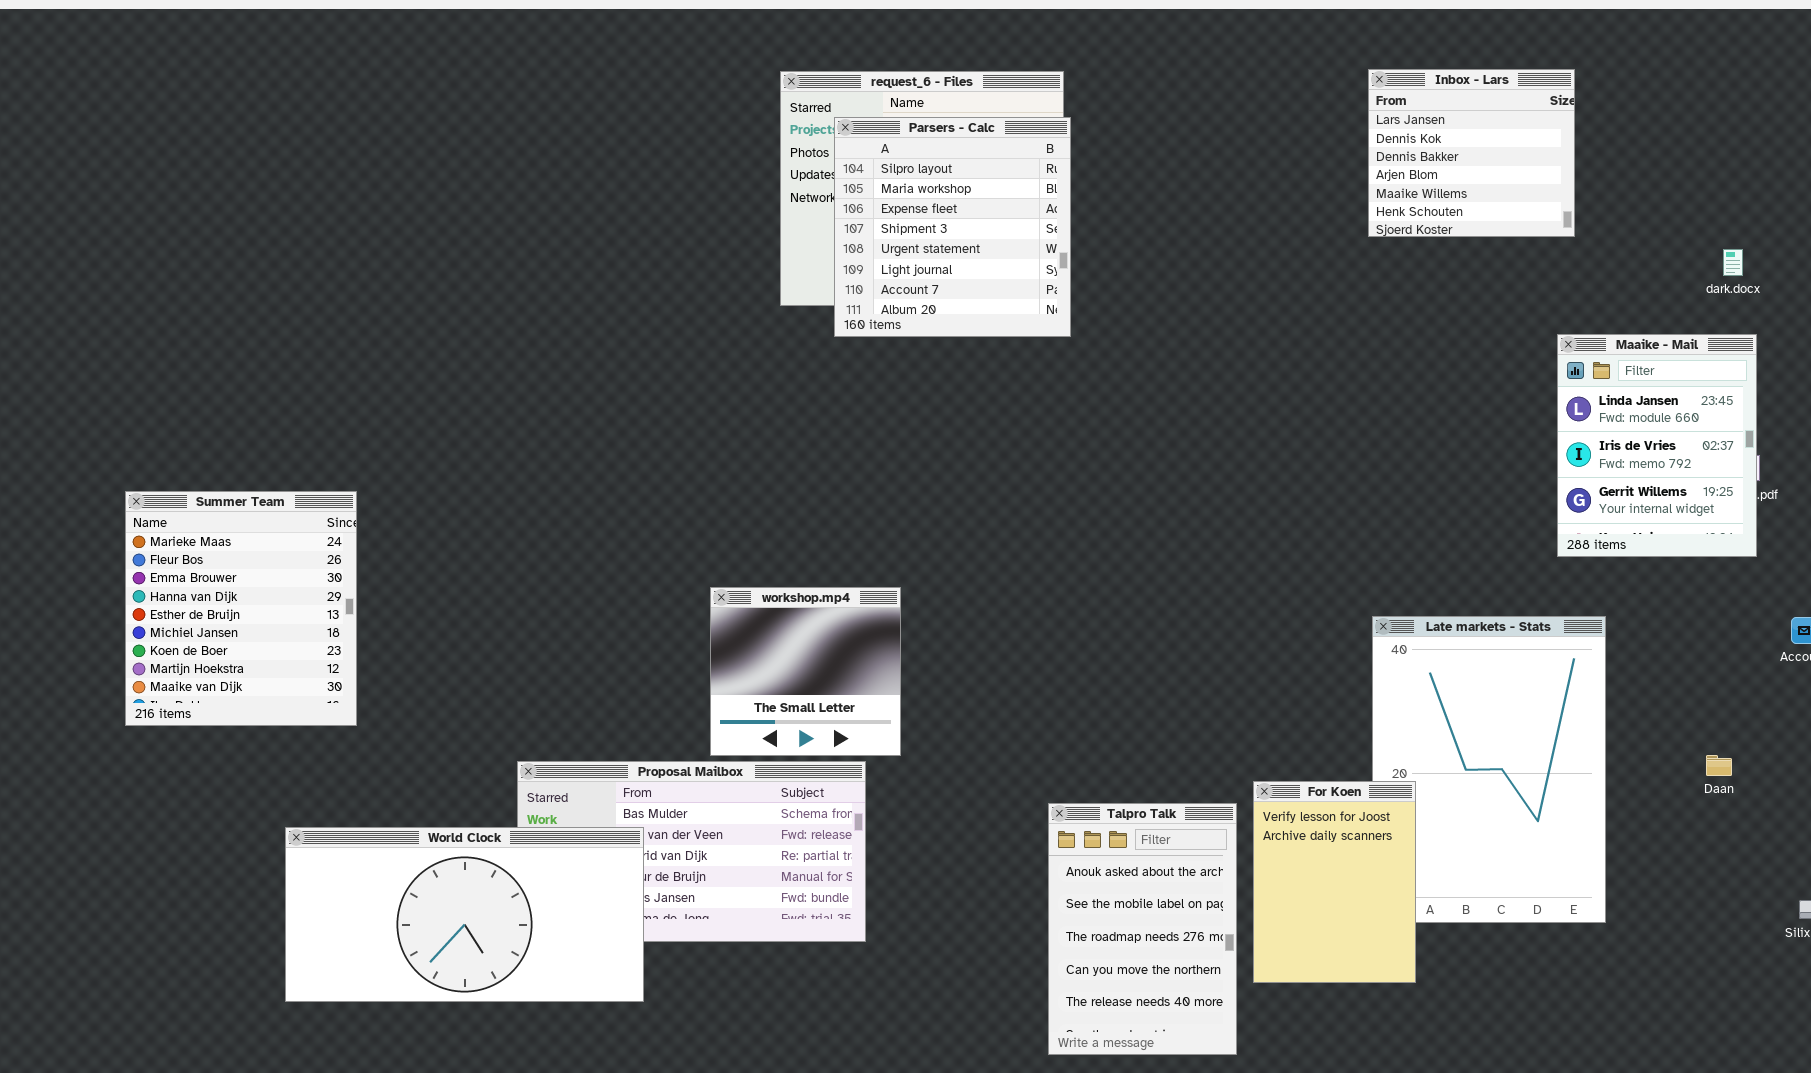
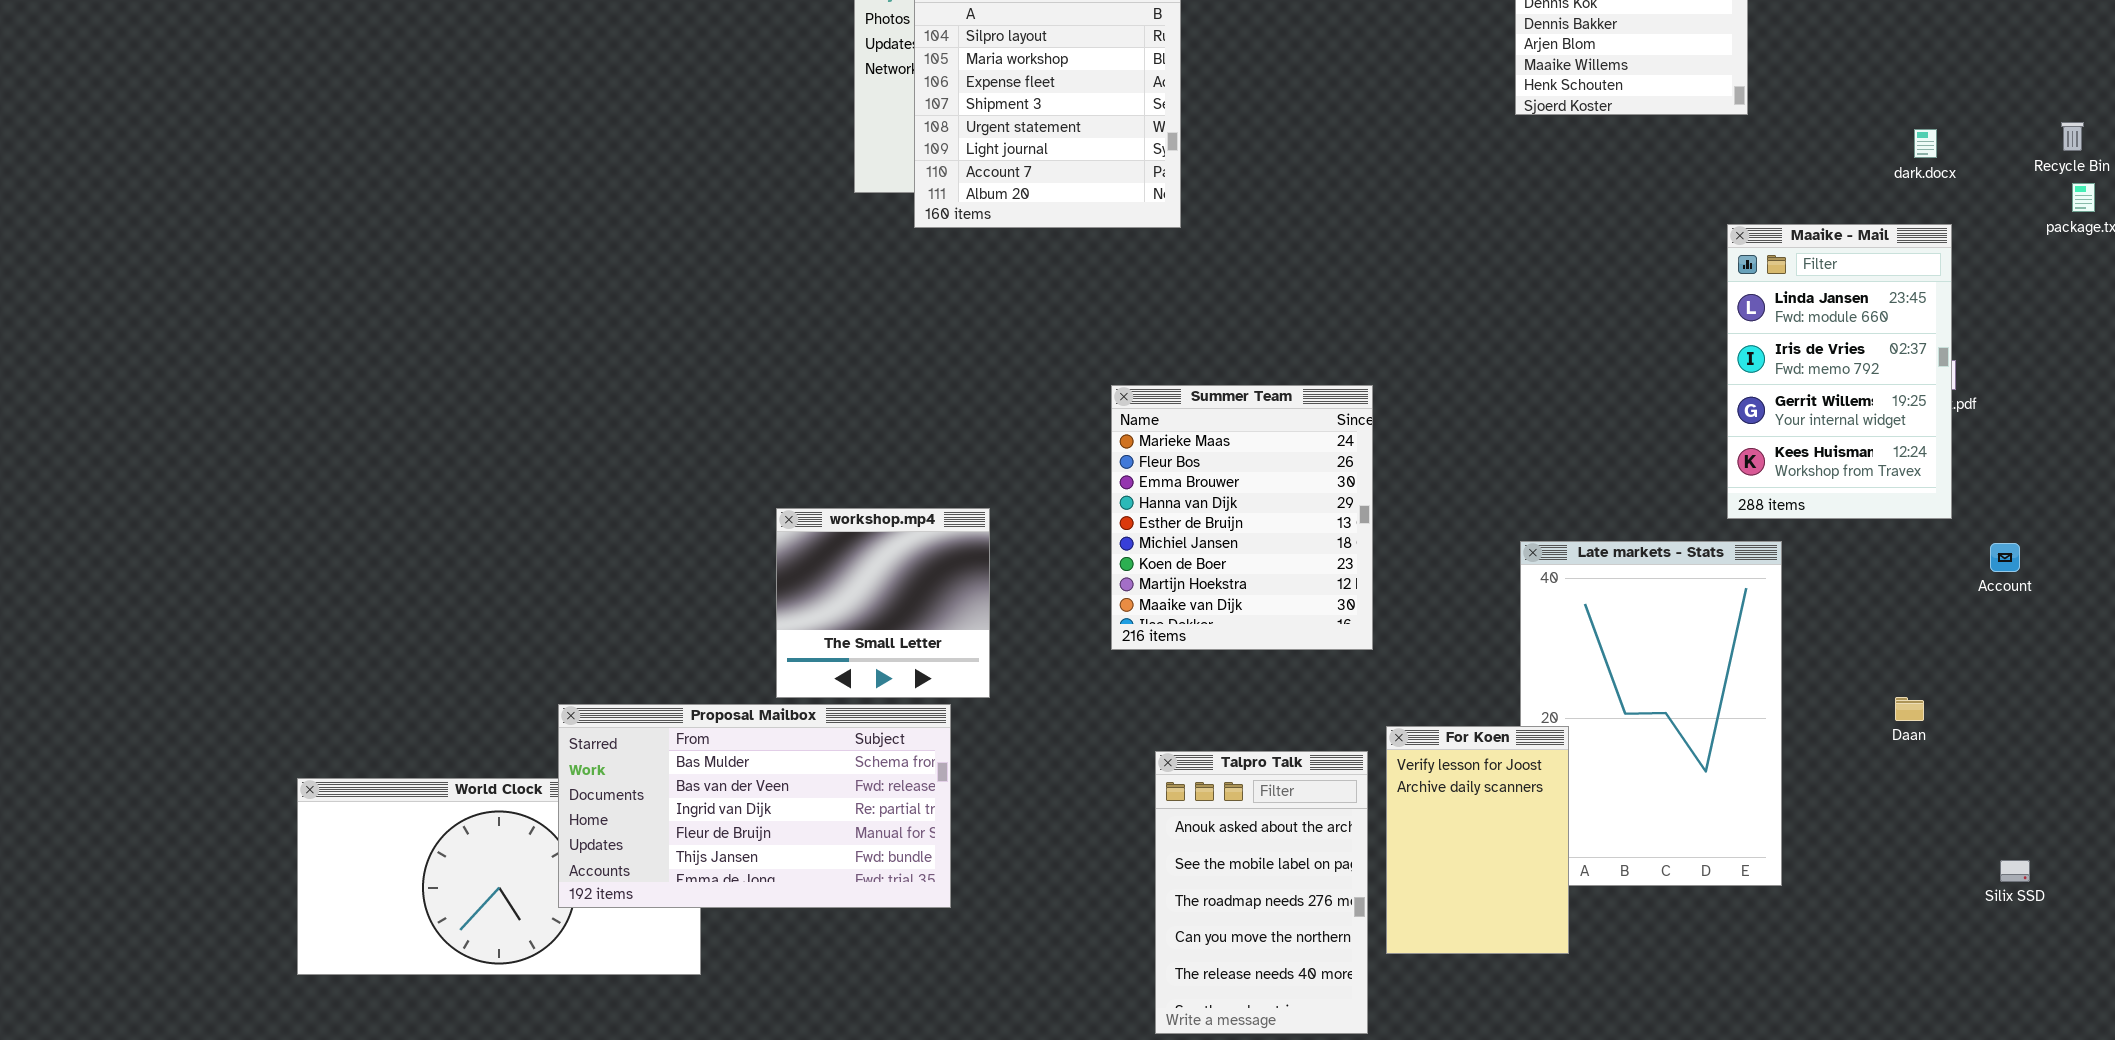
Maaike - Mail: [1557,334,1757,557] -> [1727,224,1952,519], resized
Summer Team: [125,491,357,726] -> [1111,385,1373,650], moved
Proposal Mailbox: [517,761,866,942] -> [558,704,951,908], raised

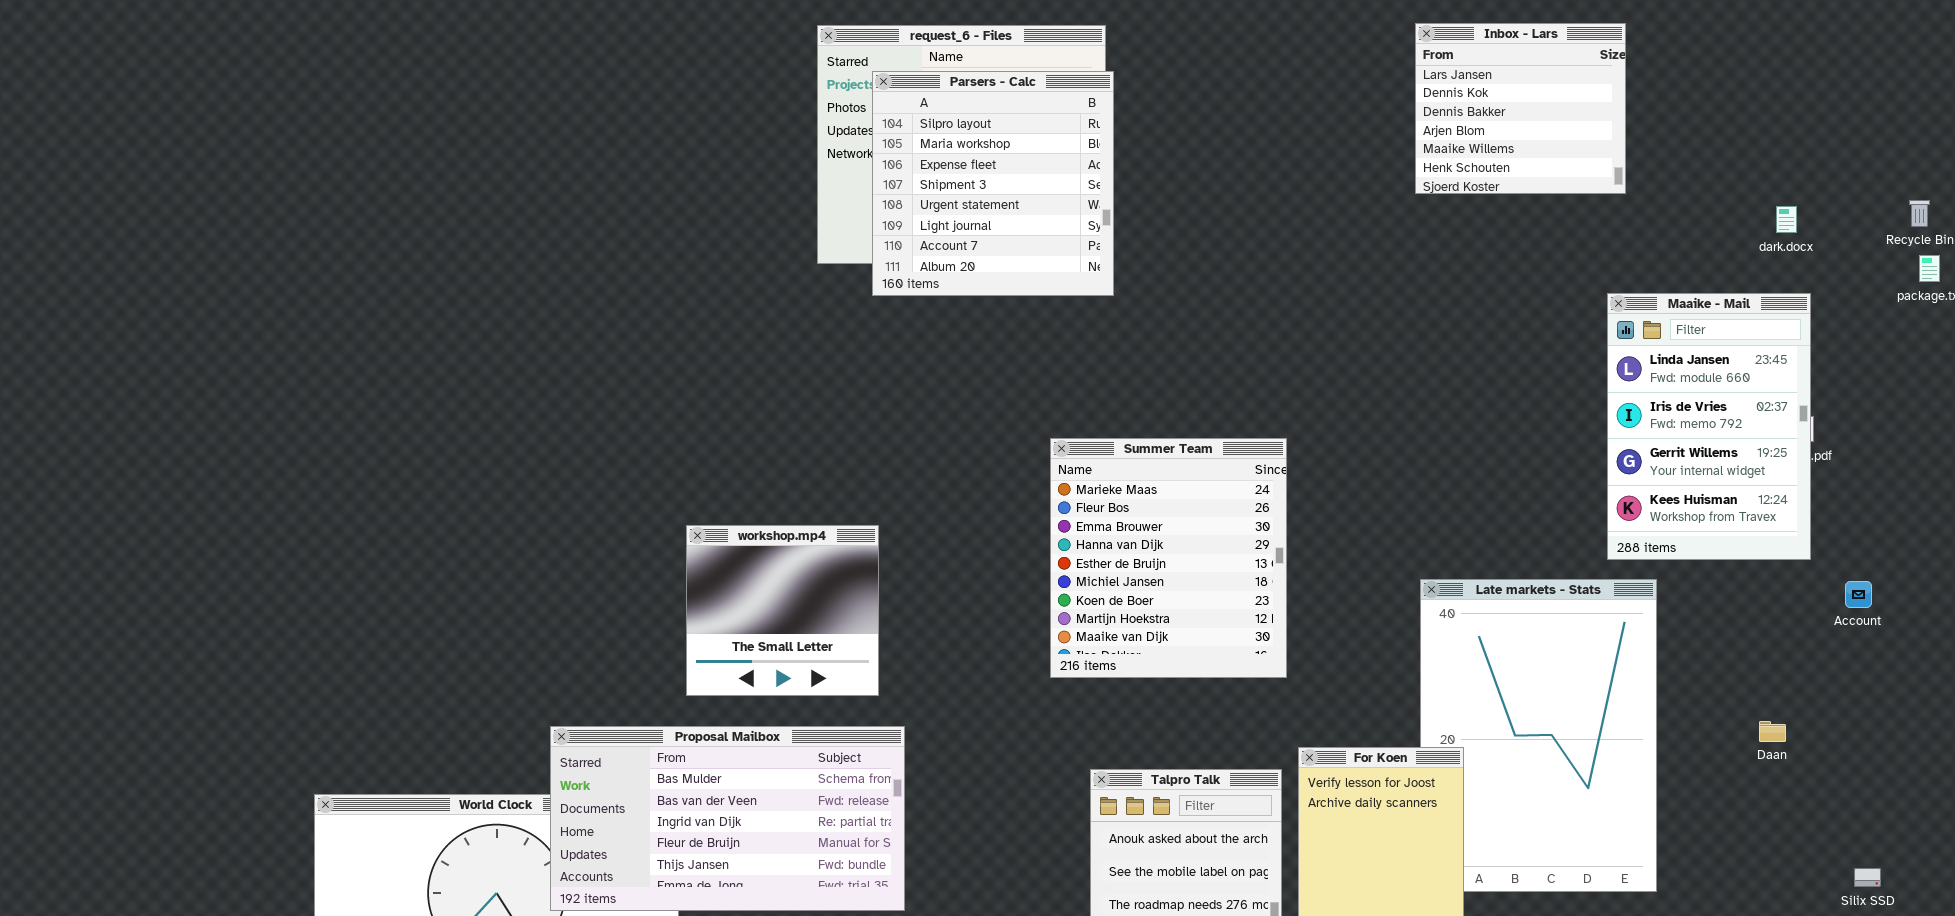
workshop.mp4: [776,508,990,698] -> [686,525,879,696], moved

